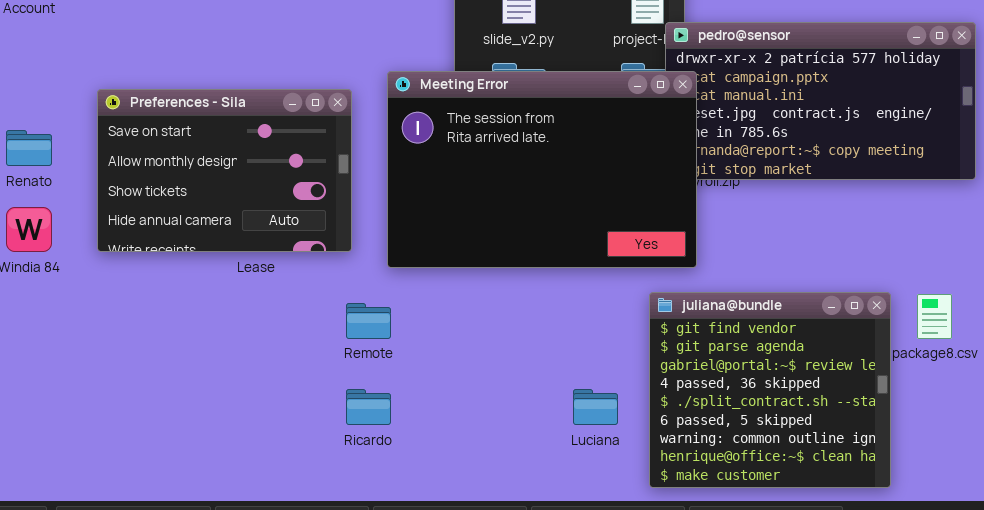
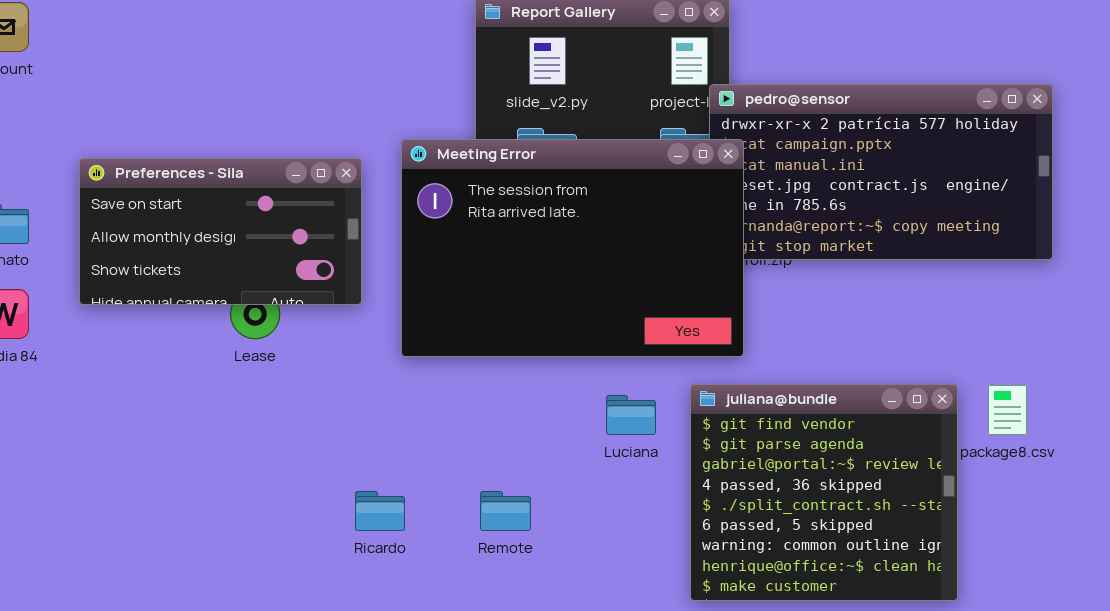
Preferences - Sila: [97,89,352,252] -> [79,158,362,305], resized
Remote: [346,303,391,339] -> [480,491,531,531], moved
Luciana: [573,389,618,425] -> [606,395,656,435], moved

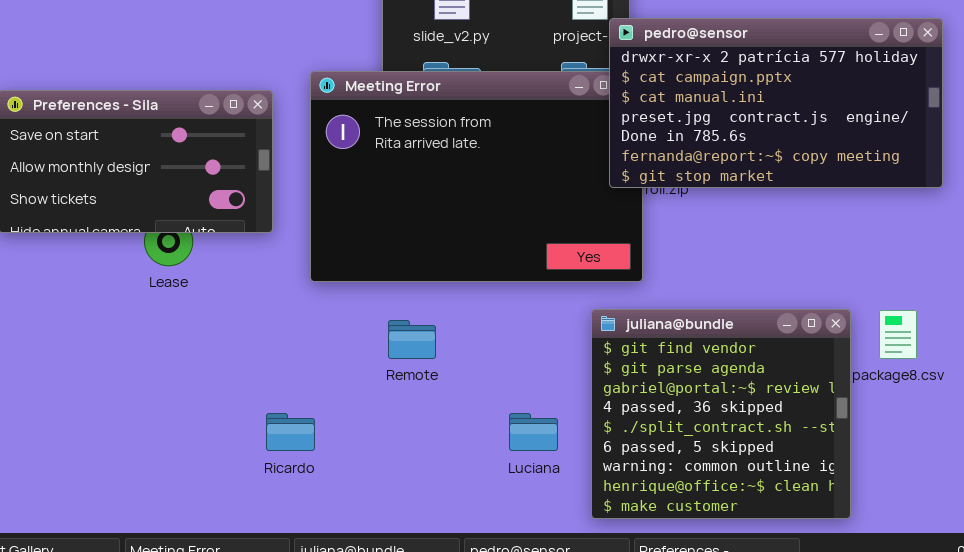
pedro@sensor: [709,84,1053,260] -> [609,18,943,188], raised
Luciana: [606,395,656,435] -> [509,413,558,451], moved
Remote: [480,491,531,531] -> [388,320,436,359], moved

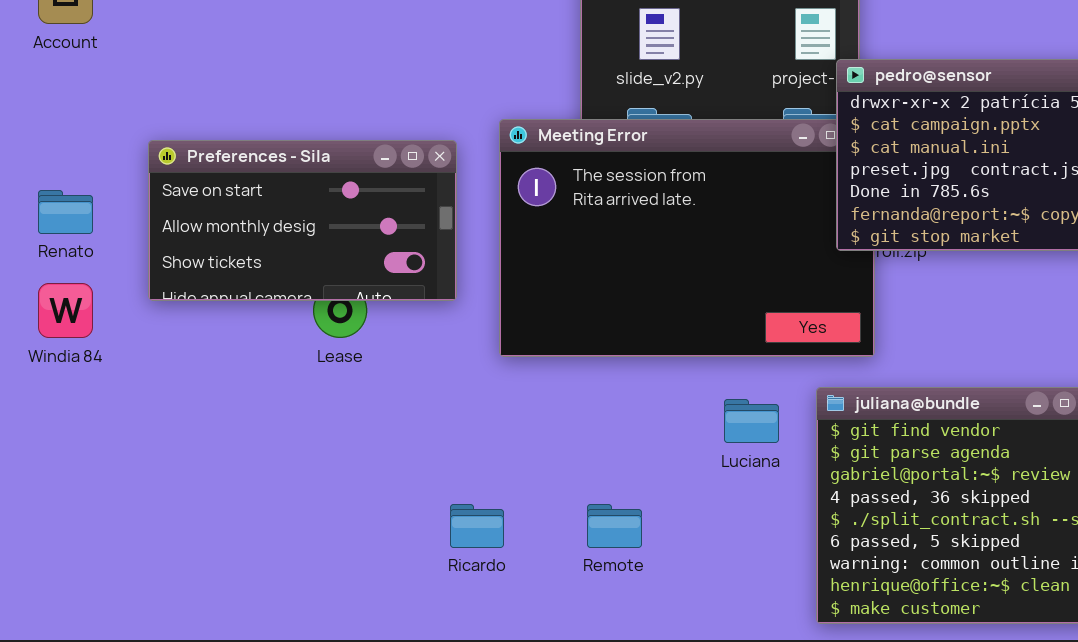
Remote: [388,320,436,359] -> [587,504,642,548], moved
Luciana: [509,413,558,451] -> [724,399,779,443], moved

